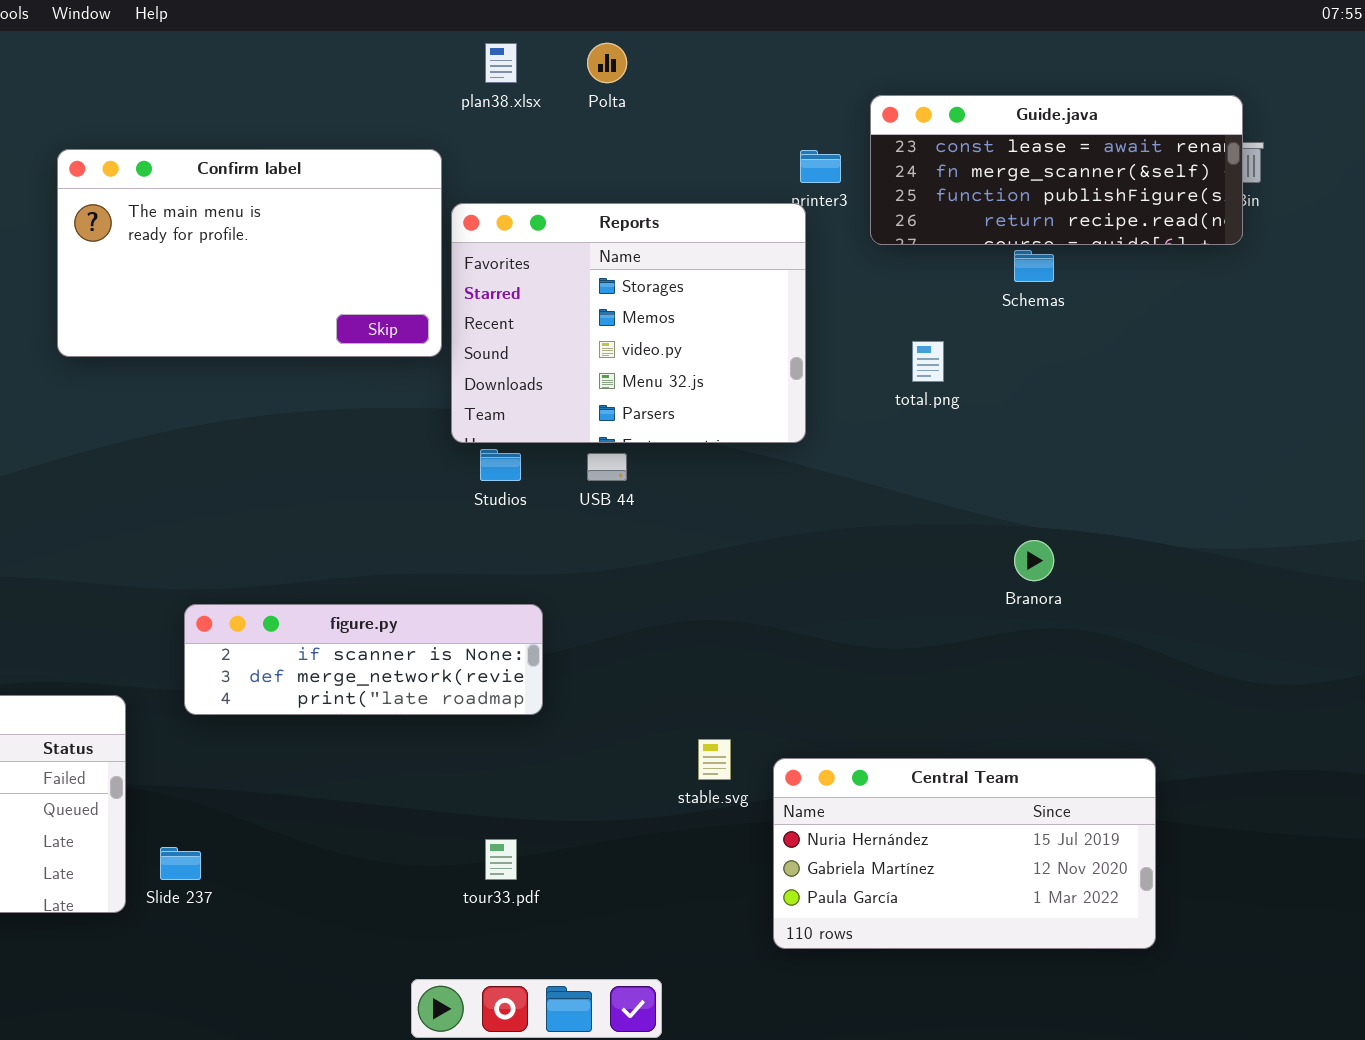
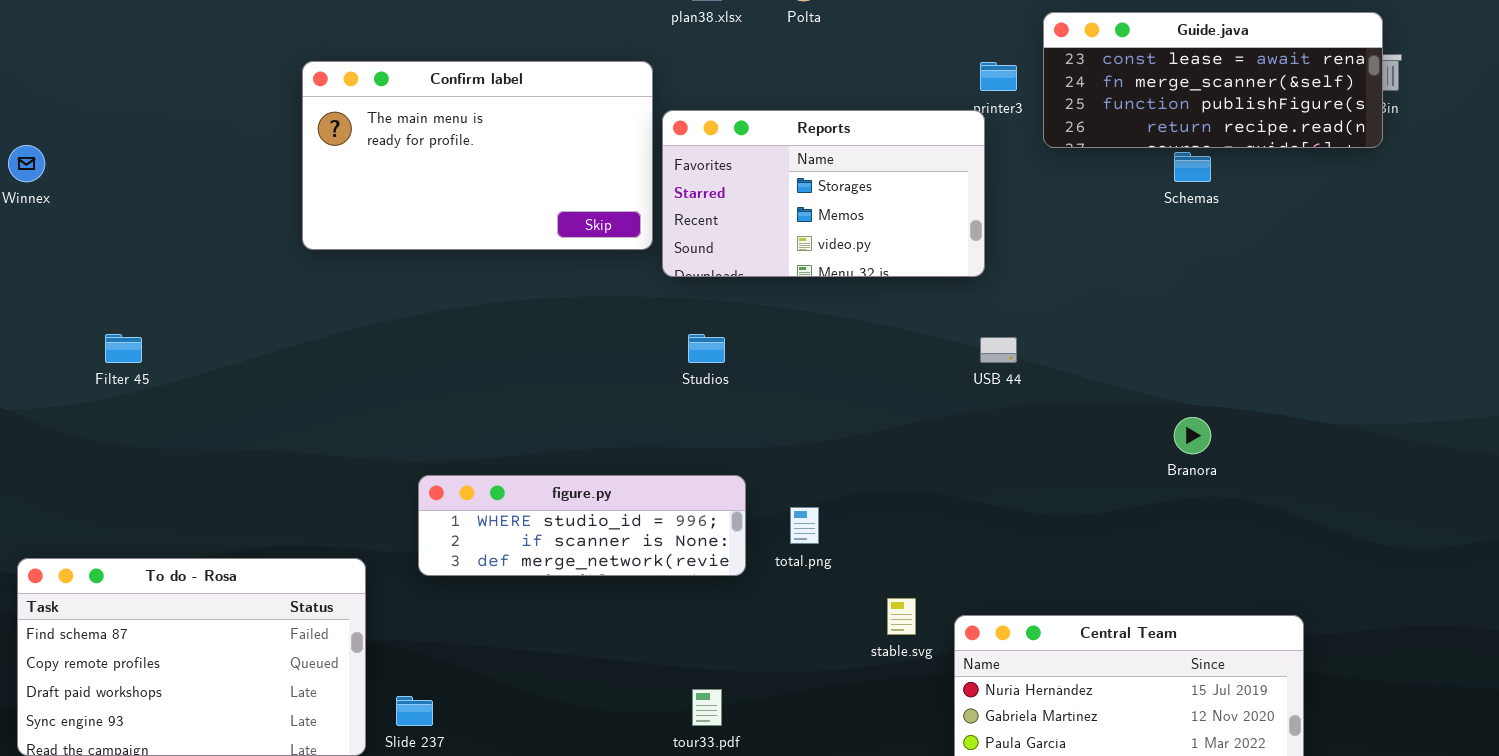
Reports: [451,203,806,443] -> [662,110,985,277], resized
total.png: [912,341,944,382] -> [790,507,819,544], moved
USB 44: [587,453,627,481] -> [980,337,1017,363], moved
figure.py: [184,604,543,715] -> [418,475,746,576], scrolled up 1 row

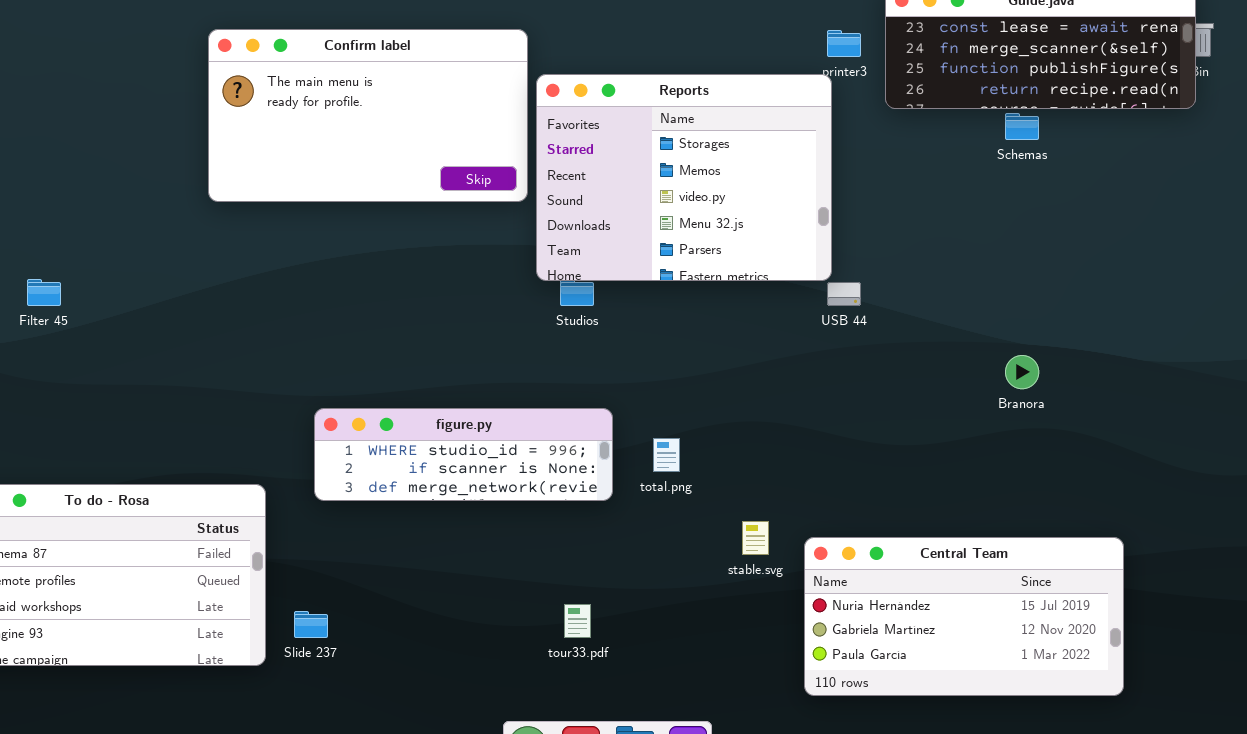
Reports: [662,110,985,277] -> [536,74,832,281], resized

